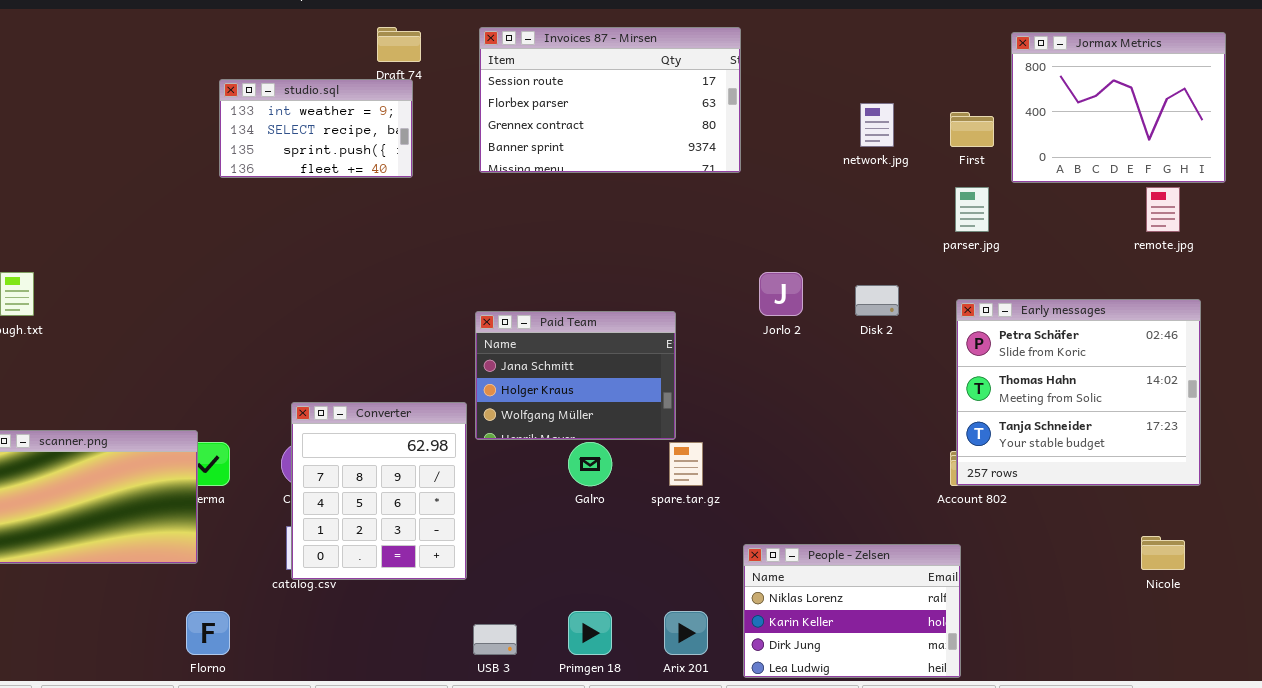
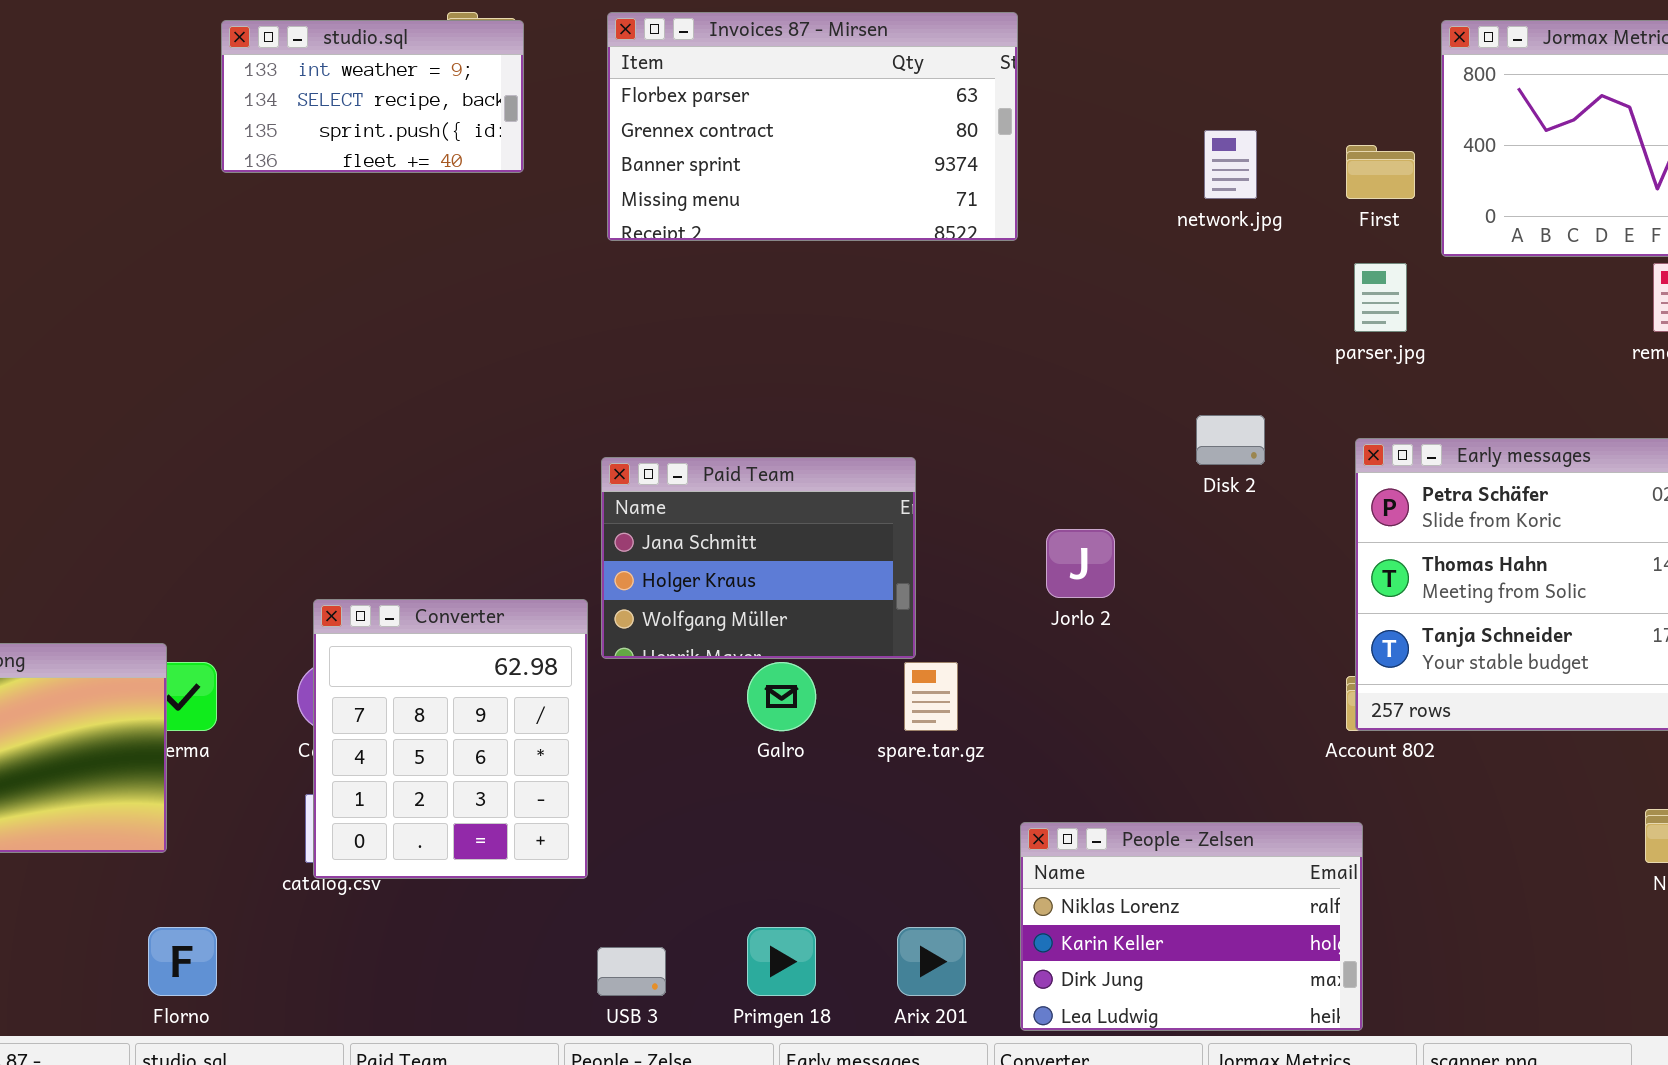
Invoices 87 - Mirsen: [479,27,741,173] -> [607,12,1018,241], scrolled down 1 row
studio.sql: [219,79,413,178] -> [221,20,524,173], moved
Jorlo 2: [759,272,803,316] -> [1046,529,1115,598], moved

